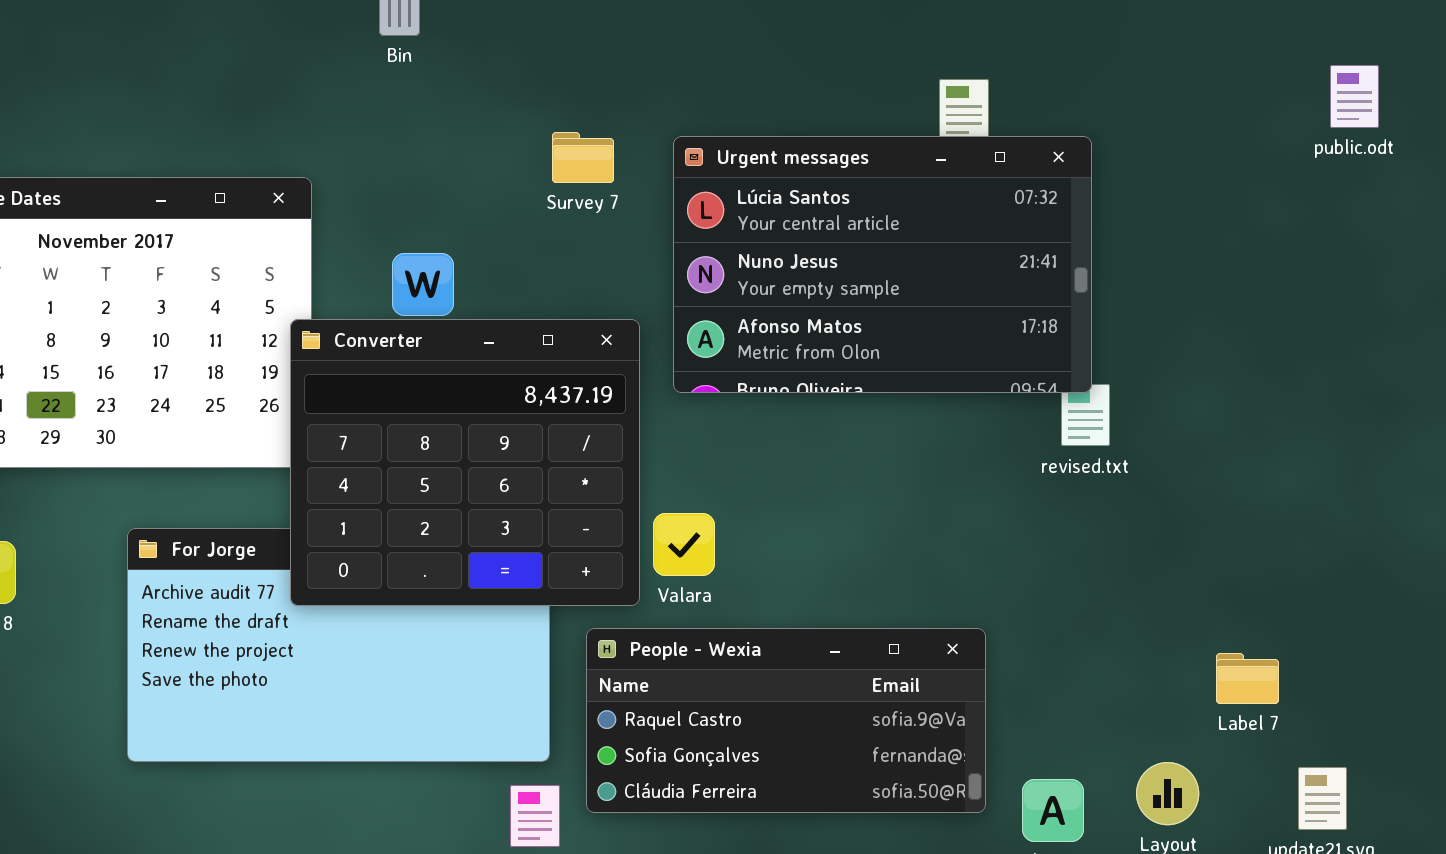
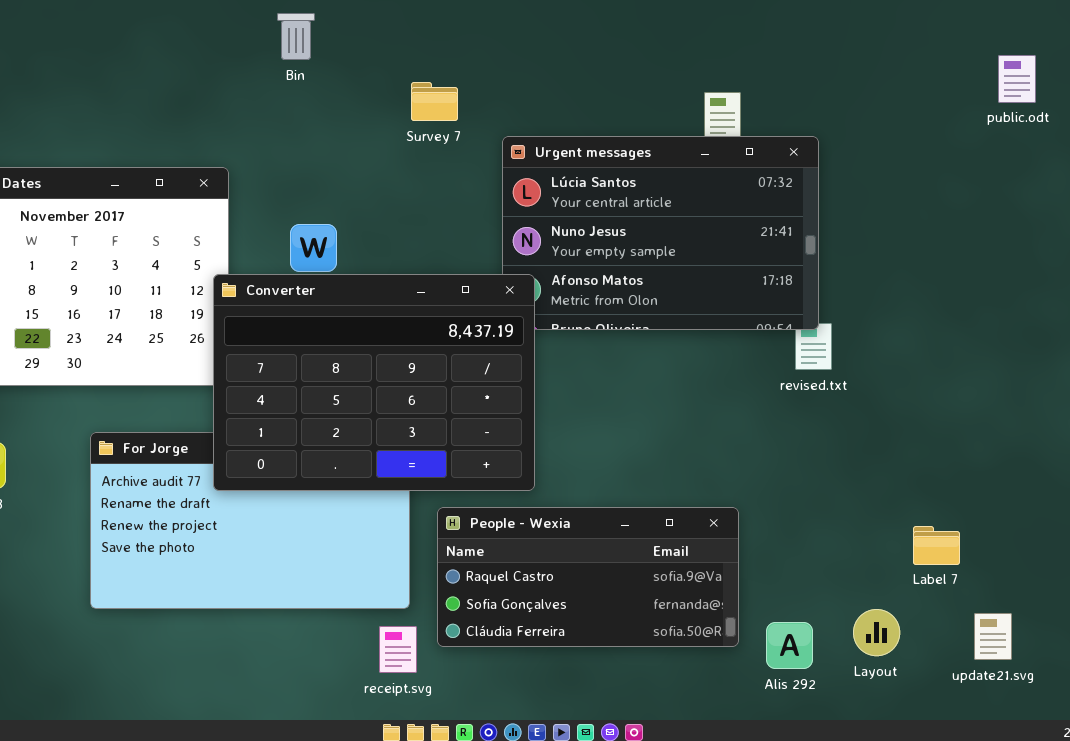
public.odt: [1330,65,1379,128] -> [998,55,1036,103], moved
Survey 7: [552,132,614,183] -> [411,82,458,121], moved
Converter: [290,319,640,606] -> [213,274,535,491], resized

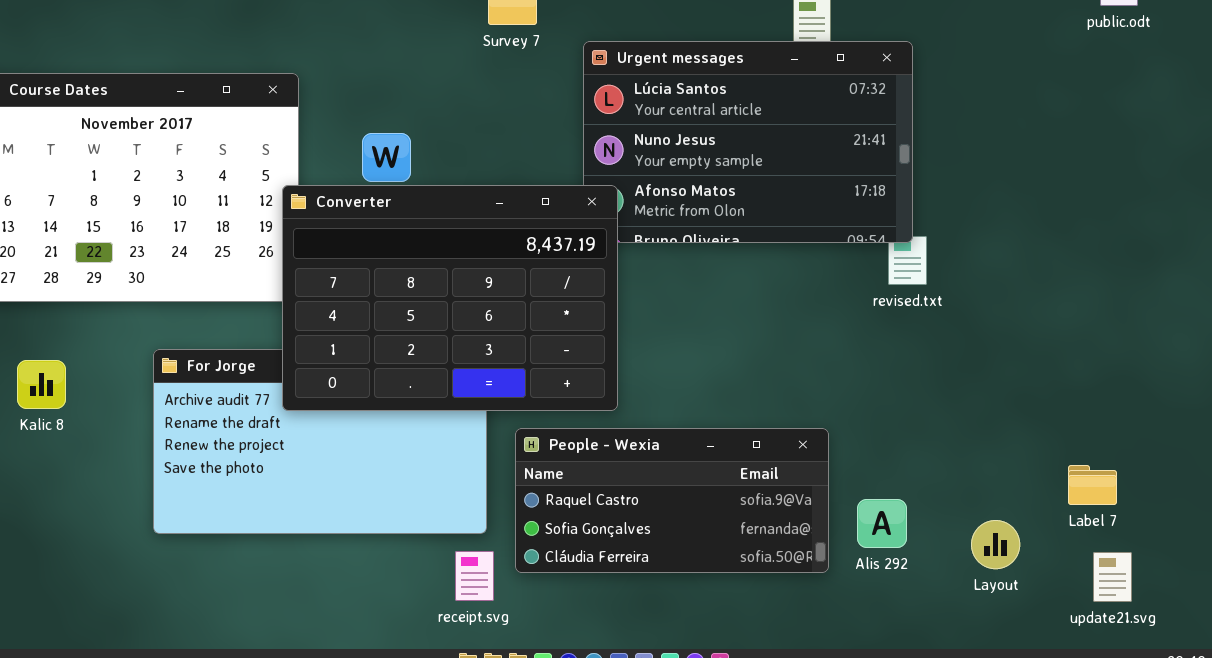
Label 7: [913,526,960,565] -> [1068,465,1117,505], moved
Layout: [853,609,900,656] -> [971,520,1020,569], moved
update21.svg: [974,613,1012,660] -> [1093,552,1132,602], moved
Alis 292: [766,622,813,669] -> [857,499,907,548], moved

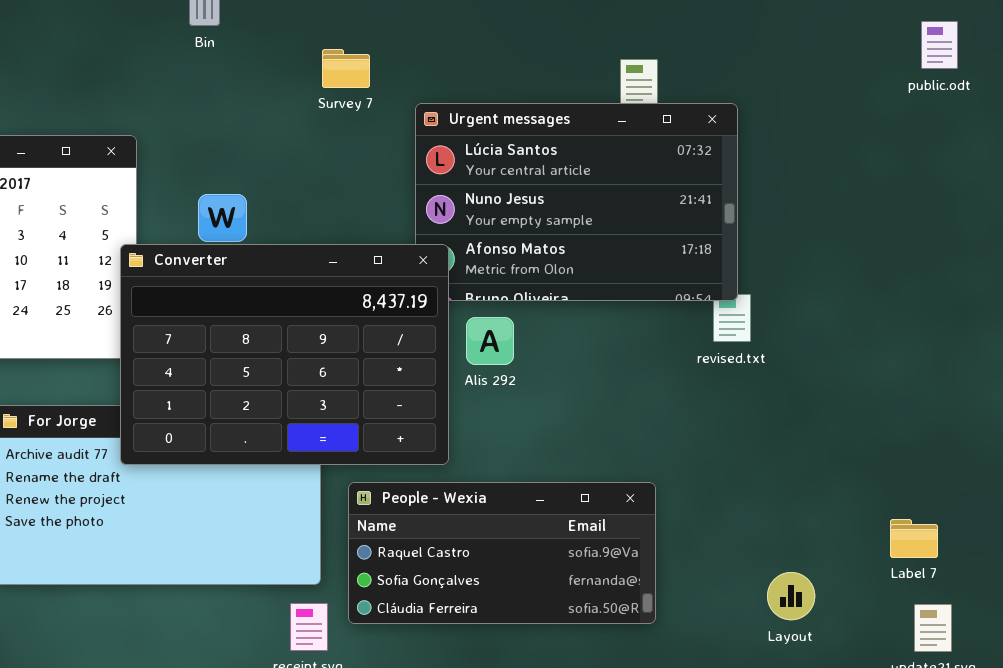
Alis 292: [857,499,907,548] -> [466,317,514,365], moved
Layout: [971,520,1020,569] -> [767,572,815,620], moved

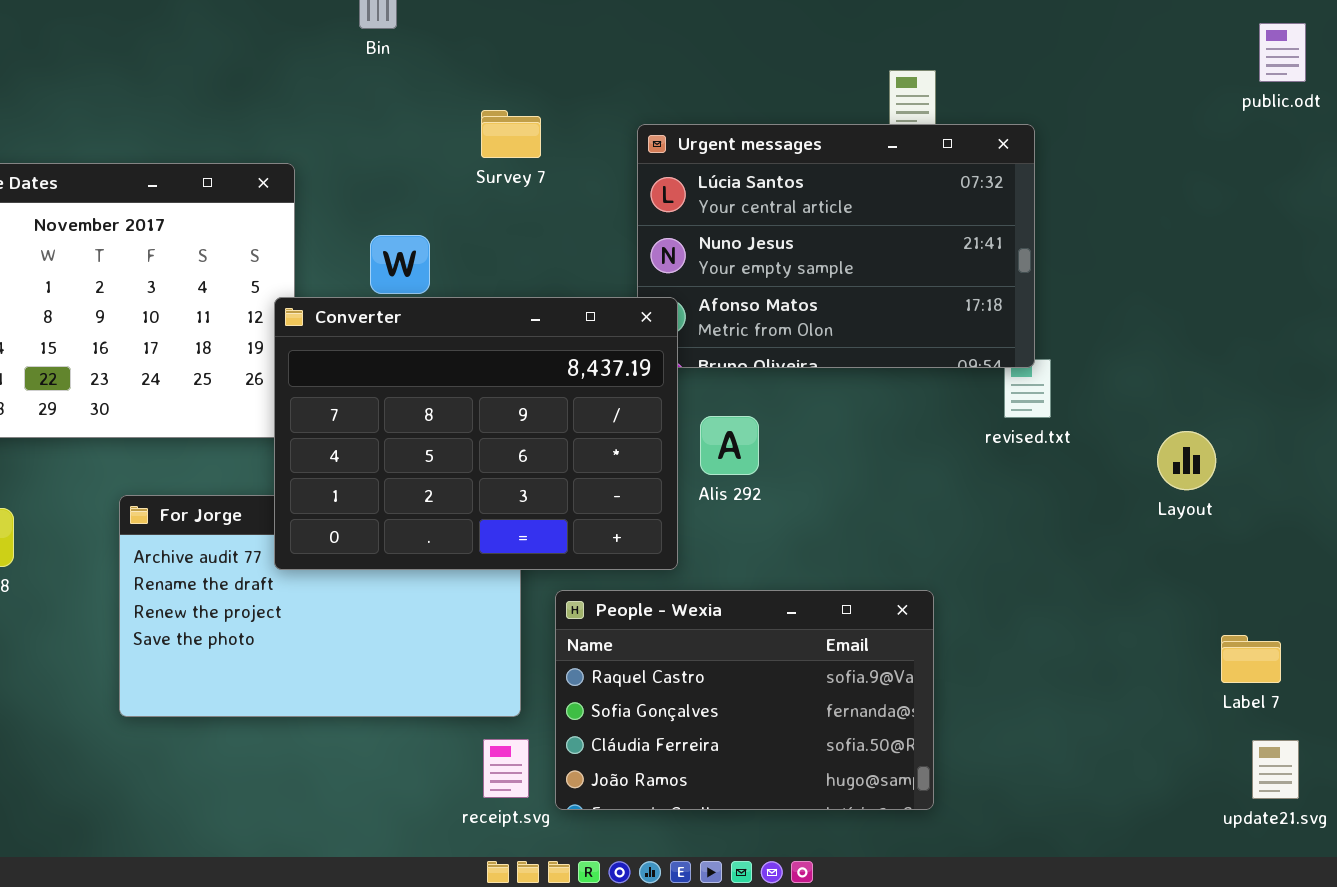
Survey 7: [322,49,370,88] -> [481,110,541,158], moved
Alis 292: [466,317,514,365] -> [700,416,759,475], moved
People - Wexia: [348,482,656,624] -> [555,590,934,810], resized
Layout: [767,572,815,620] -> [1157,431,1216,490], moved

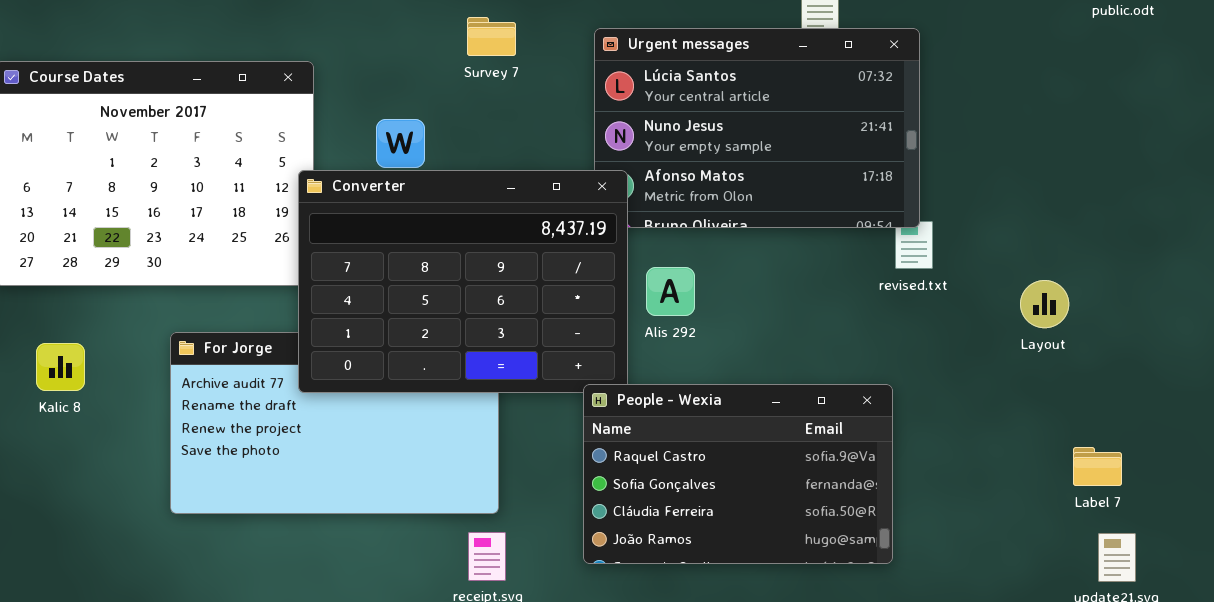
People - Wexia: [555,590,934,810] -> [583,384,893,564], moved

